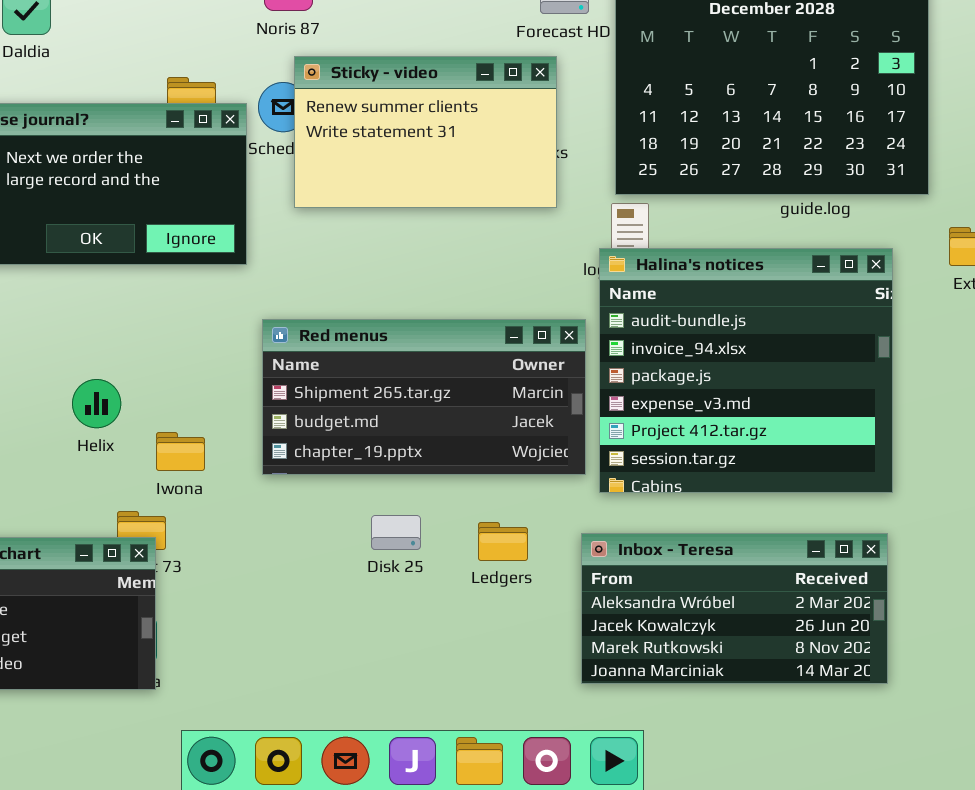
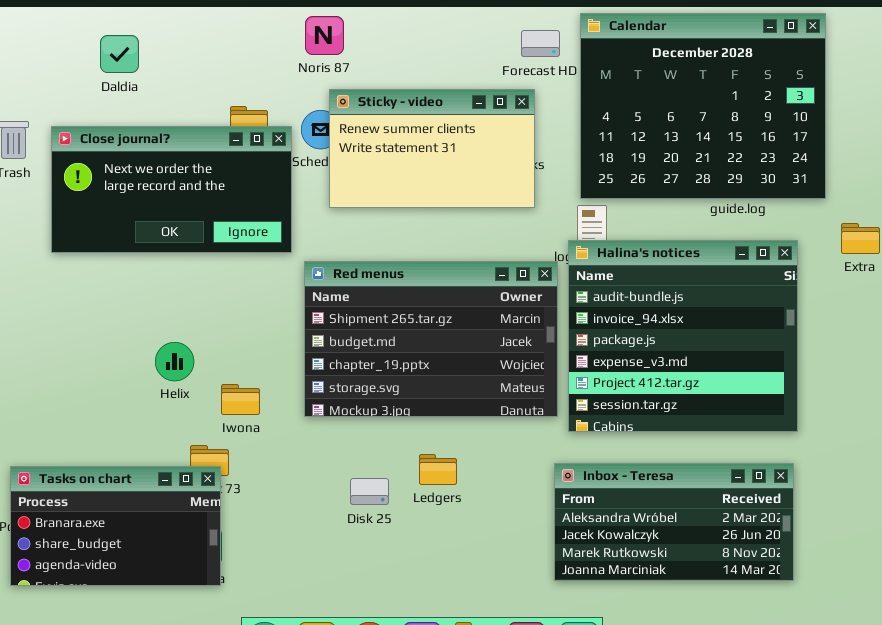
Red menus: [262,319,586,475] -> [304,261,558,417], resized
Disk 25: [371,515,421,550] -> [350,478,389,505], moved
Ledgers: [478,522,528,561] -> [419,454,457,485], moved

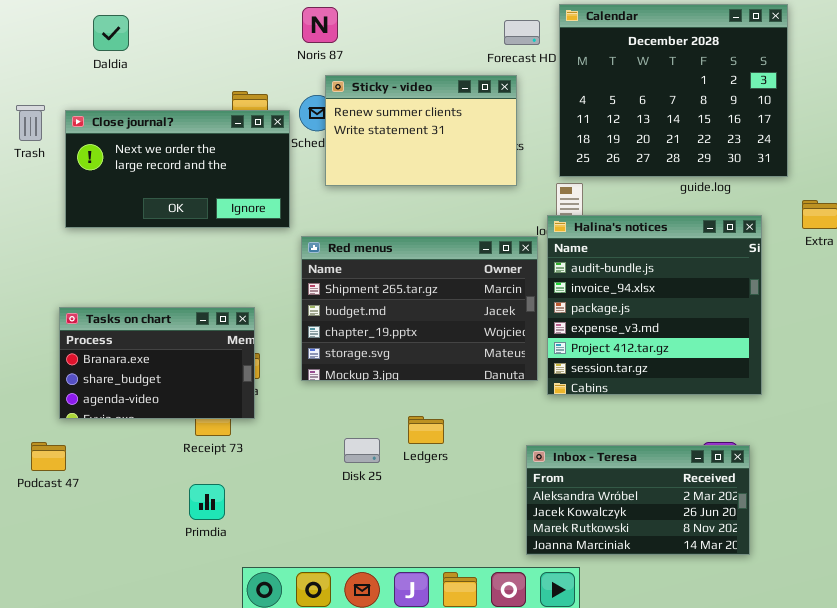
Daldia: [100,35,139,73] -> [93,15,129,51], moved
Inbox - Teresa: [554,463,794,581] -> [526,445,750,555], moved
Tasks on chart: [10,466,221,586] -> [59,307,255,419], moved

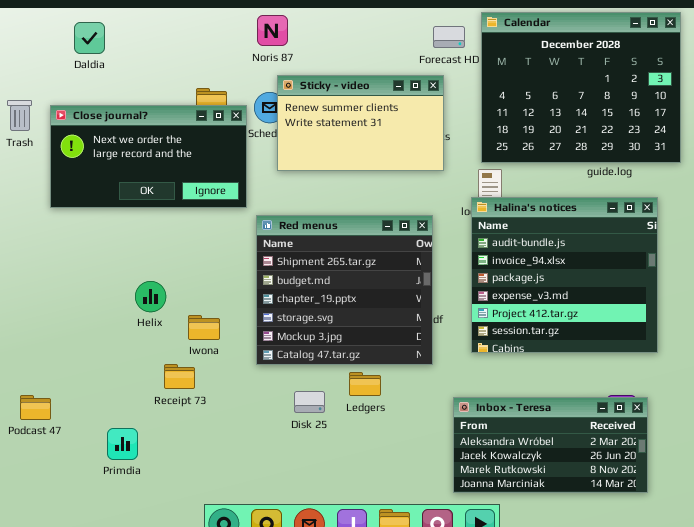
Red menus: [301,236,538,381] -> [256,215,433,365], resized
Tasks on chart: [59,307,255,419] -> none, closed
Primdia: [189,484,225,520] -> [107,428,138,460], moved

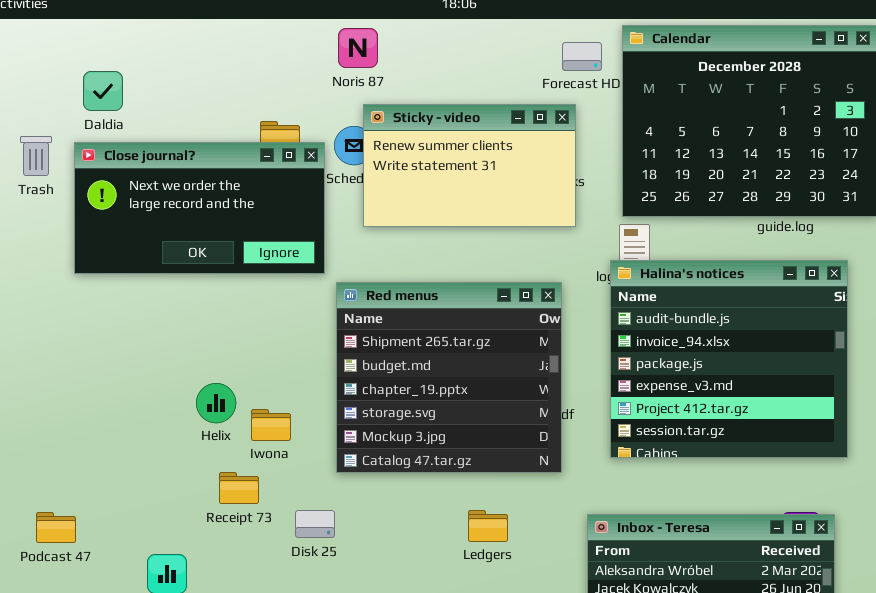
Daldia: [74,22,105,54] -> [83,71,123,111], moved
Helix: [135,281,166,312] -> [196,383,236,423], moved
Ledgers: [349,372,381,396] -> [468,510,508,542], moved
Disk 25: [294,391,325,413] -> [295,510,335,538], moved

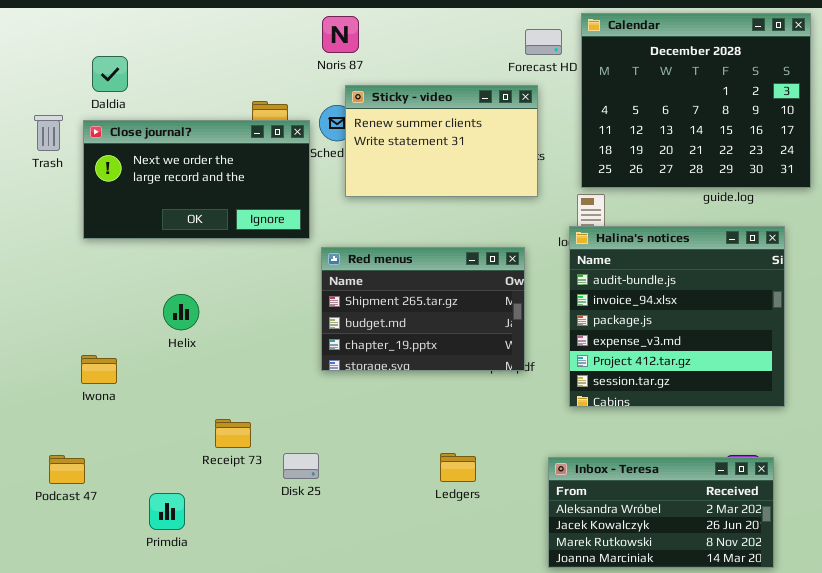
Red menus: [336,282,562,473] -> [321,247,525,371], resized
Helix: [196,383,236,423] -> [163,294,199,330], moved
Iwona: [251,409,291,441] -> [81,355,117,384], moved

